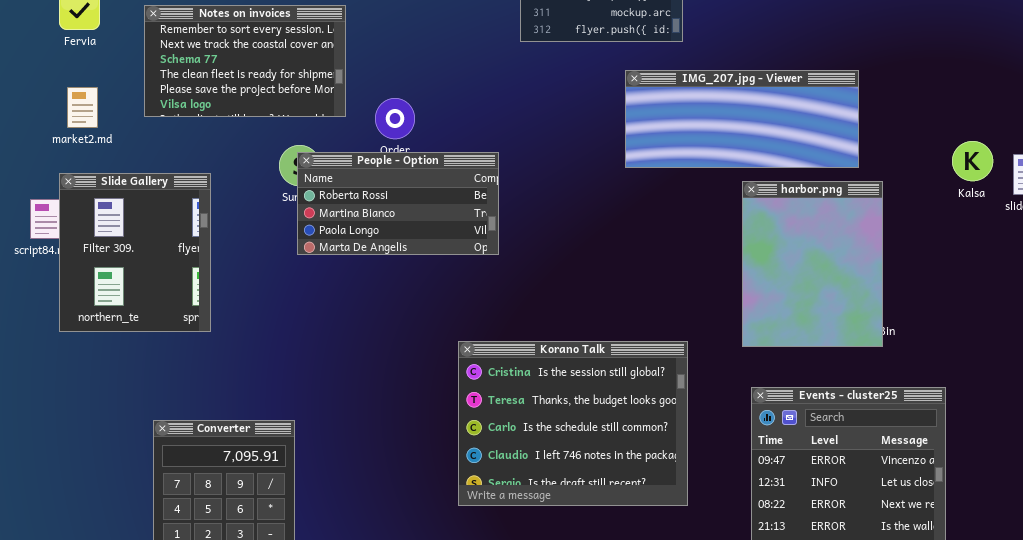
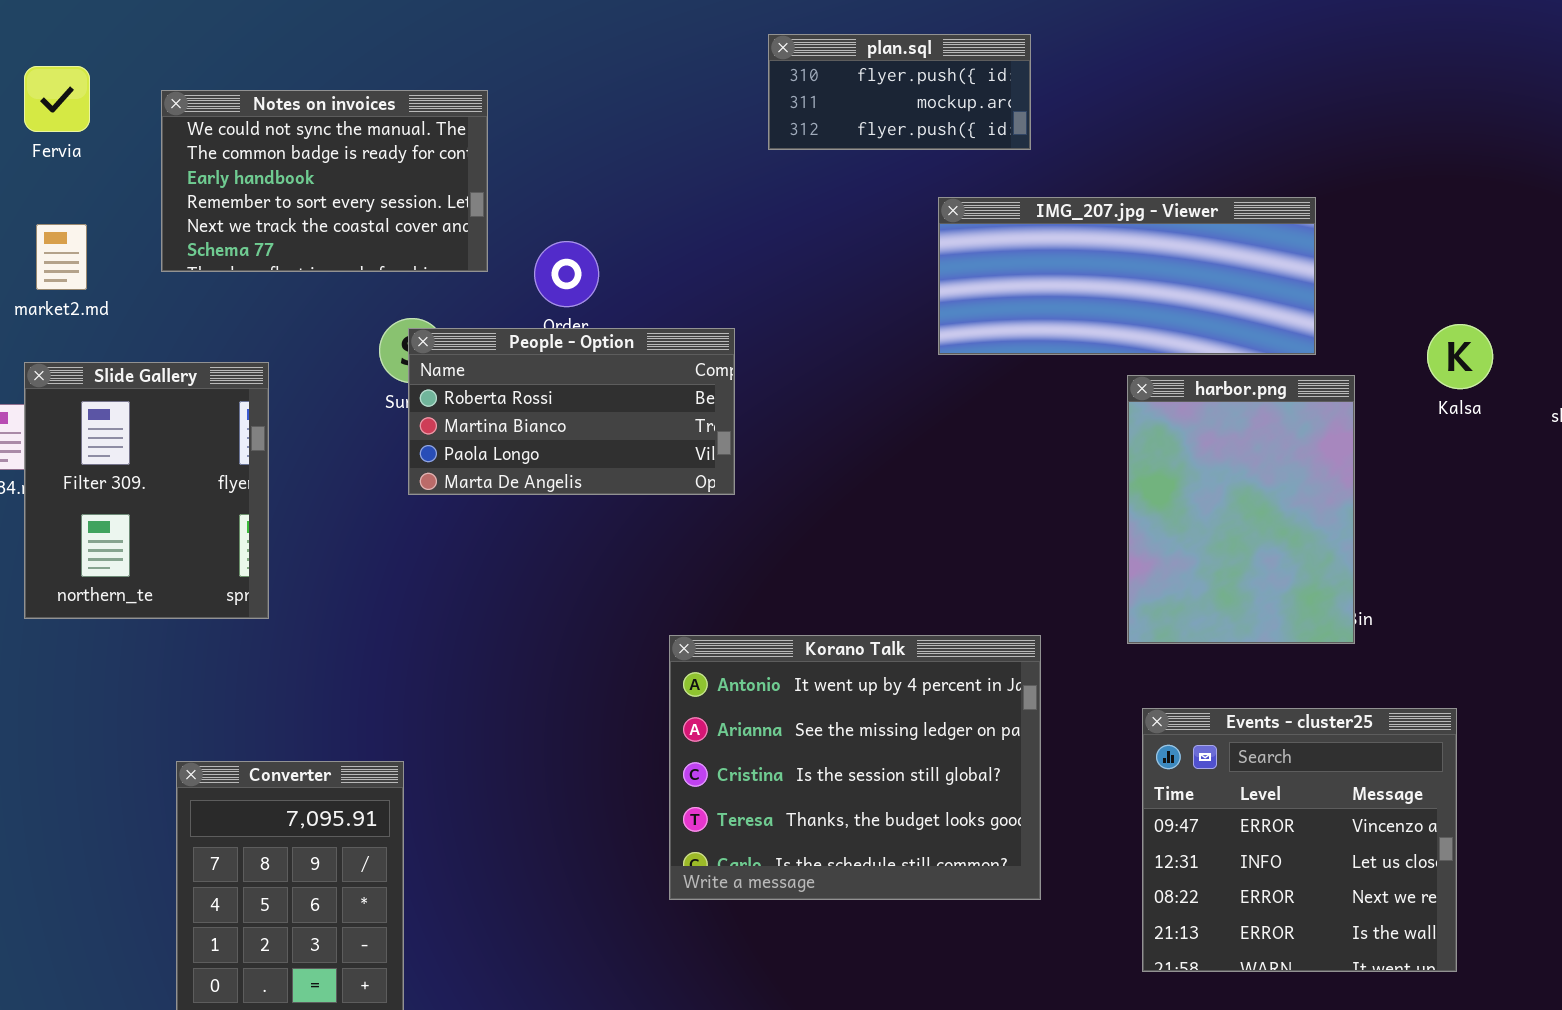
Notes on invoices: [144,5,346,117] -> [161,90,488,272], scrolled up 3 rows
Kalsa: [952,141,993,181] -> [1427,324,1493,389], moved
Korano Talk: [458,341,688,506] -> [669,635,1041,900], scrolled up 2 rows

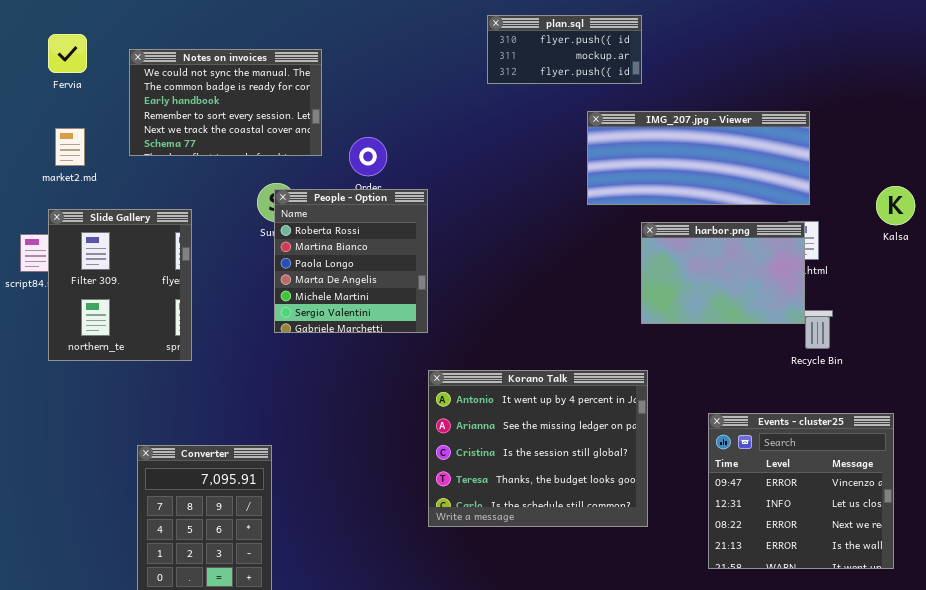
People - Option: [408,328,735,495] -> [274,189,428,333], resized
harbor.png: [1127,375,1355,644] -> [641,222,805,324], moved, resized

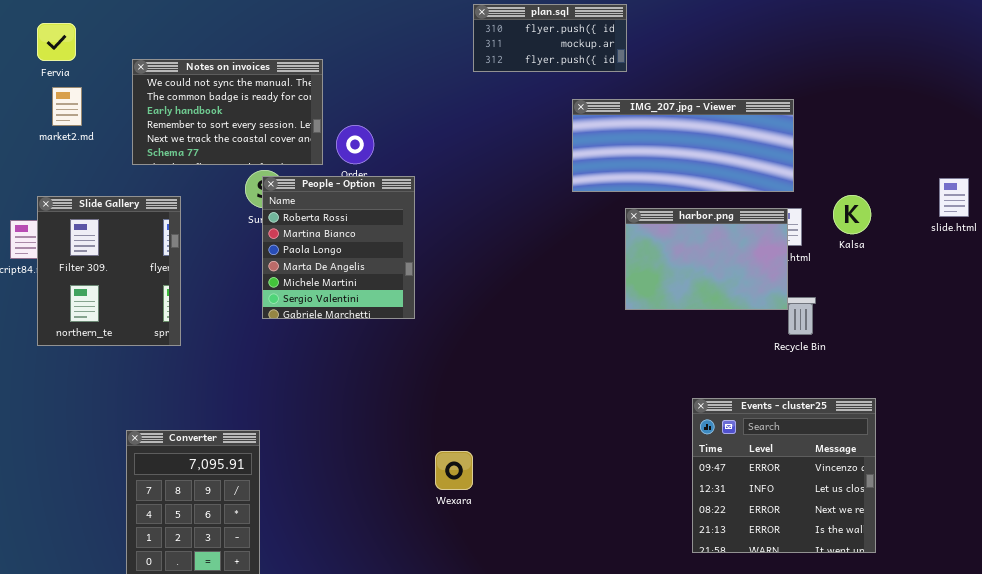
Notes on invoices: [129,49,322,156] -> [132,59,323,165], moved
market2.md: [55,128,85,166] -> [52,87,82,126], moved
Kalsa: [876,186,915,225] -> [833,195,871,234], moved
Korano Talk: [428,370,648,527] -> none, closed

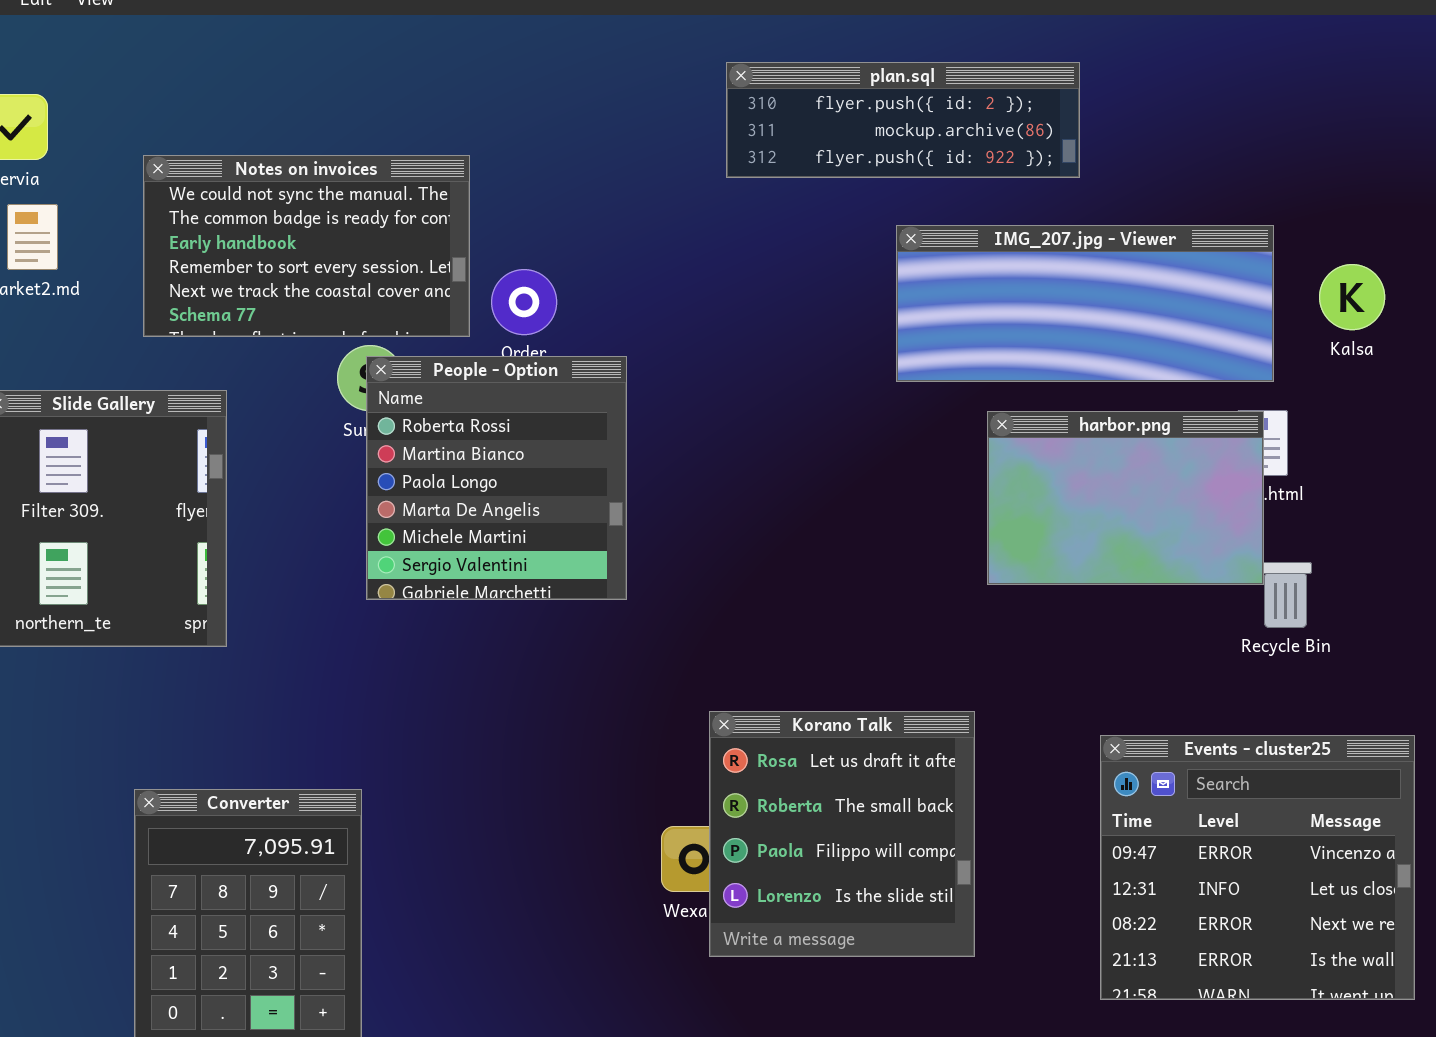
plan.sql: [473,4,627,72] -> [726,62,1080,178], resized
Kalsa: [833,195,871,234] -> [1319,264,1385,330], moved
Korano Talk: none -> [709,711,975,957], opened

